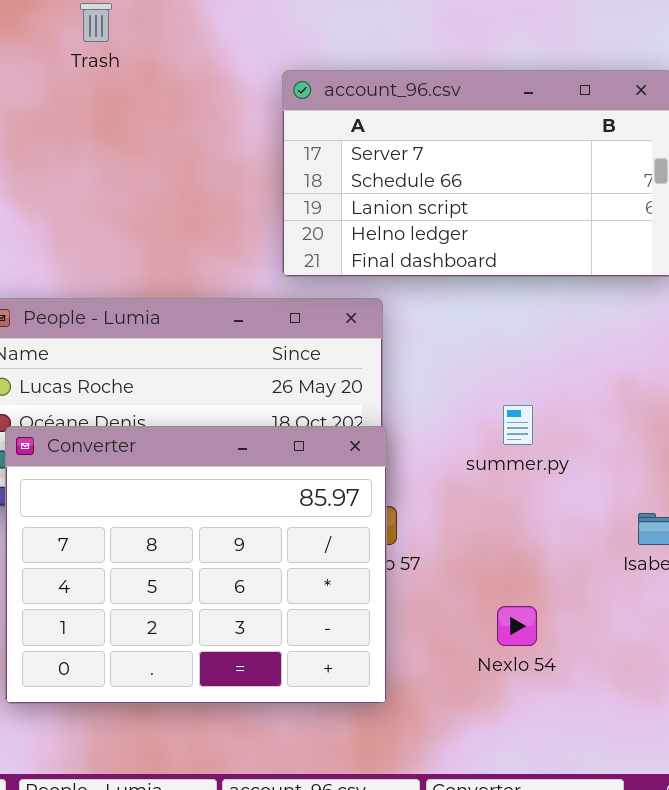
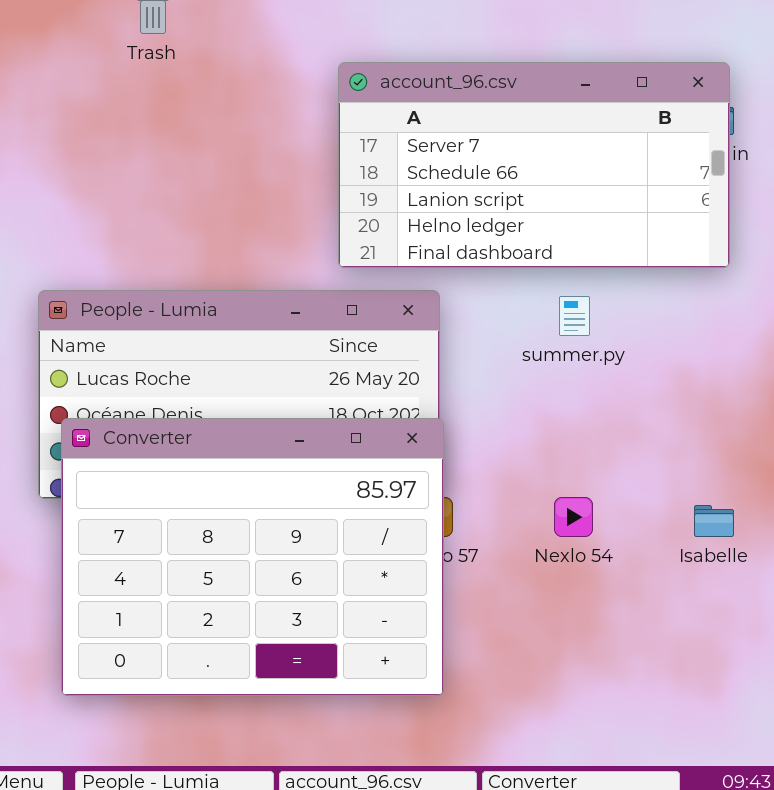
summer.py: [503,405,533,445] -> [559,296,590,336], moved
Nexlo 54: [497,606,537,646] -> [554,497,593,537], moved

